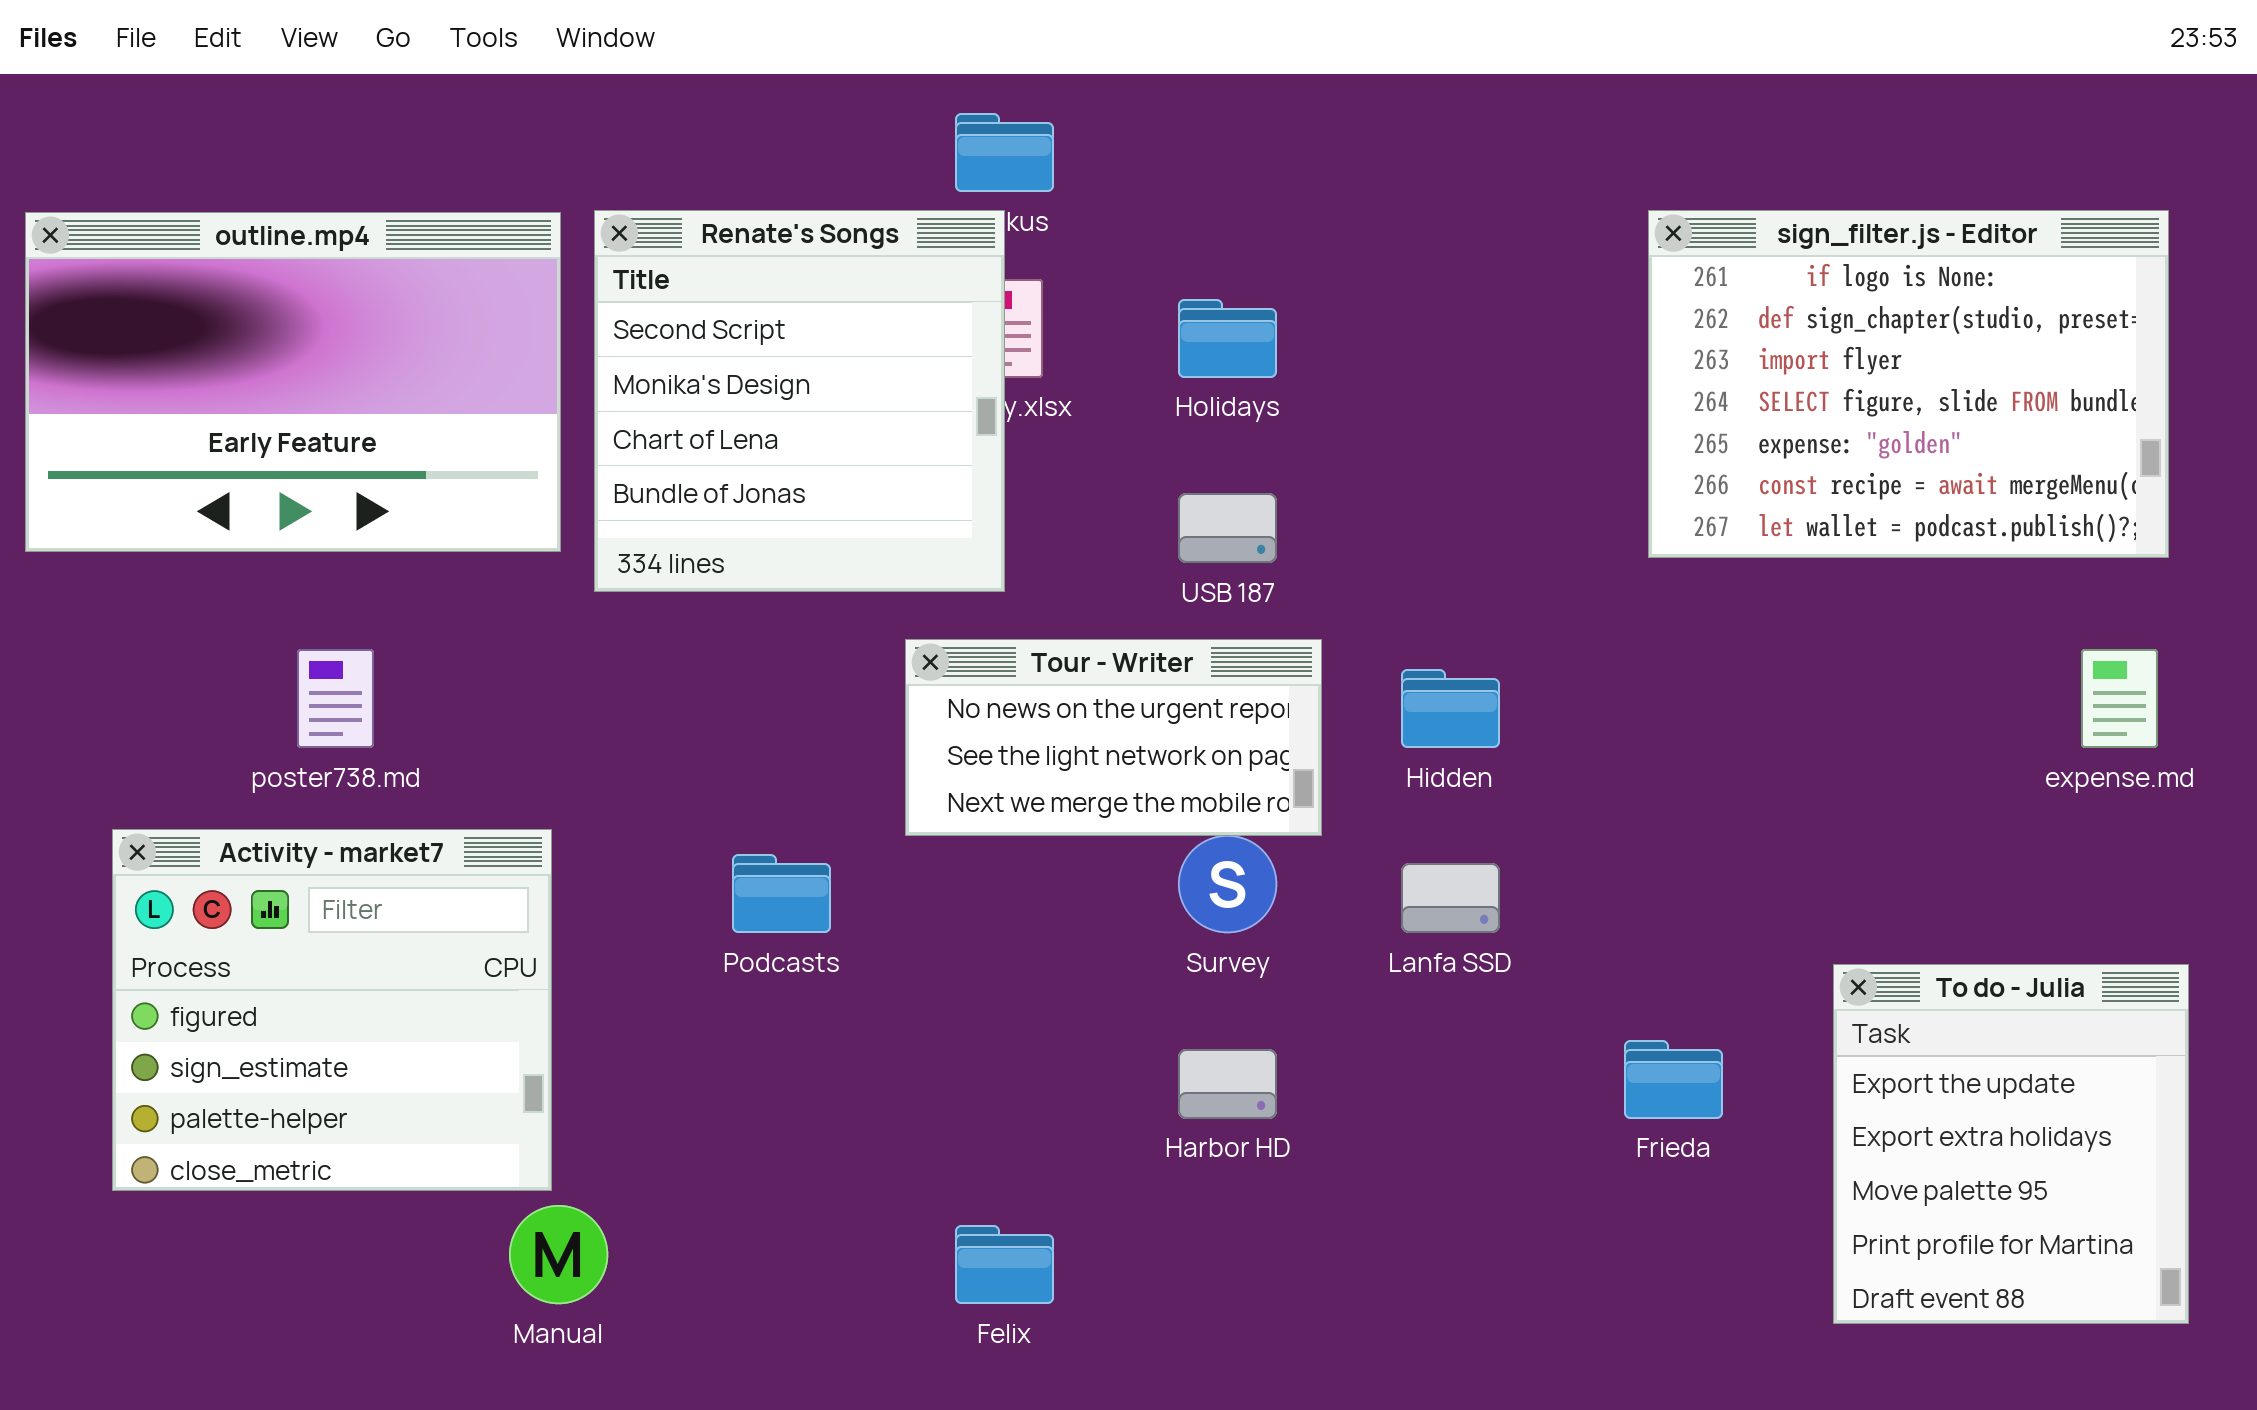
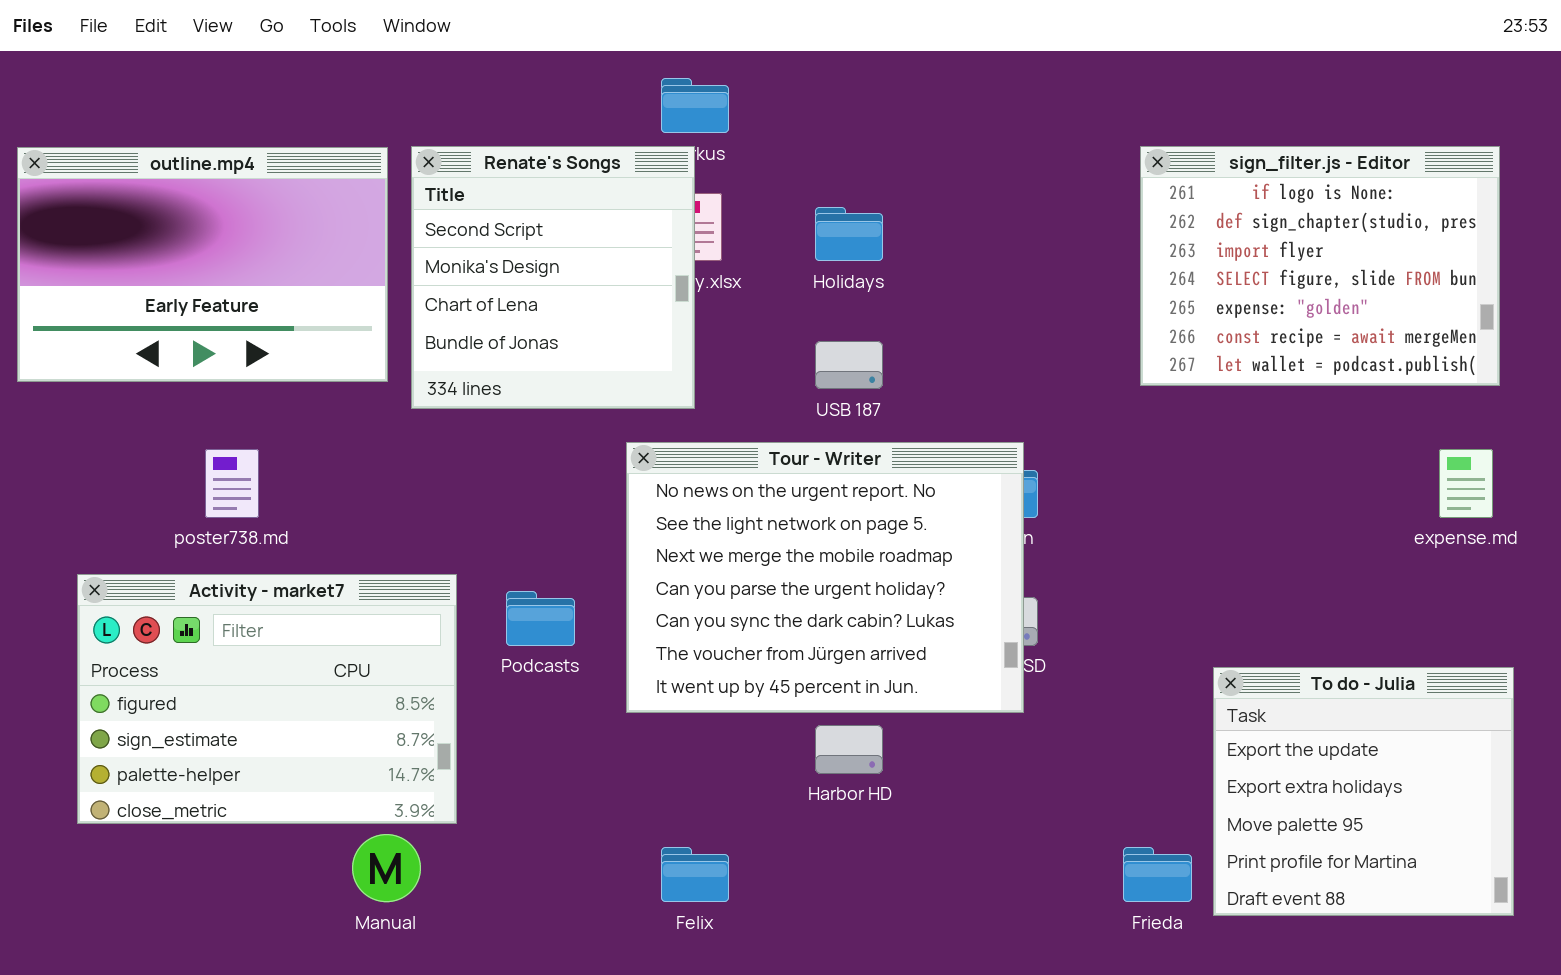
Tour - Writer: [905,639,1322,836] -> [626,442,1024,713], resized
Activity - market7: [112,829,552,1191] -> [77,574,457,824], resized
To do - Julia: [1833,964,2189,1324] -> [1213,667,1514,916], resized
Frieda: [1624,1040,1723,1119] -> [1123,847,1192,902], moved

